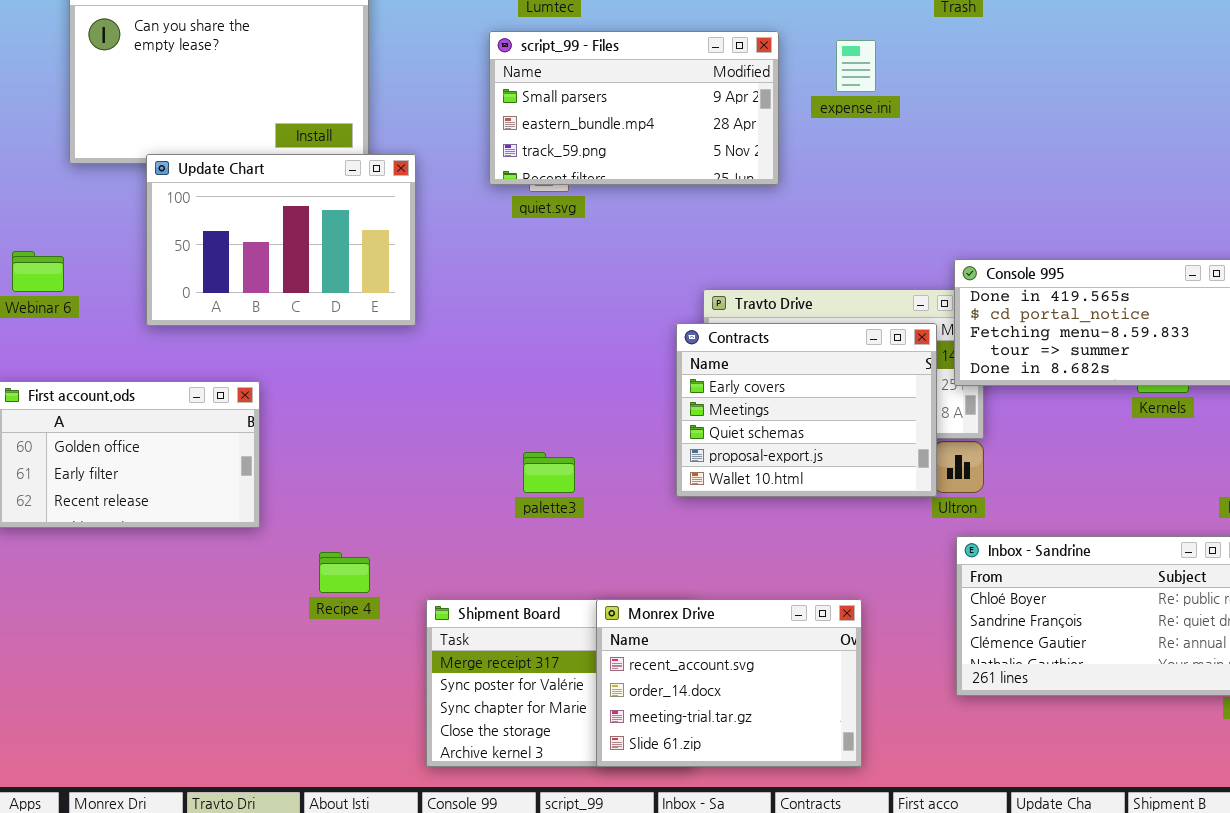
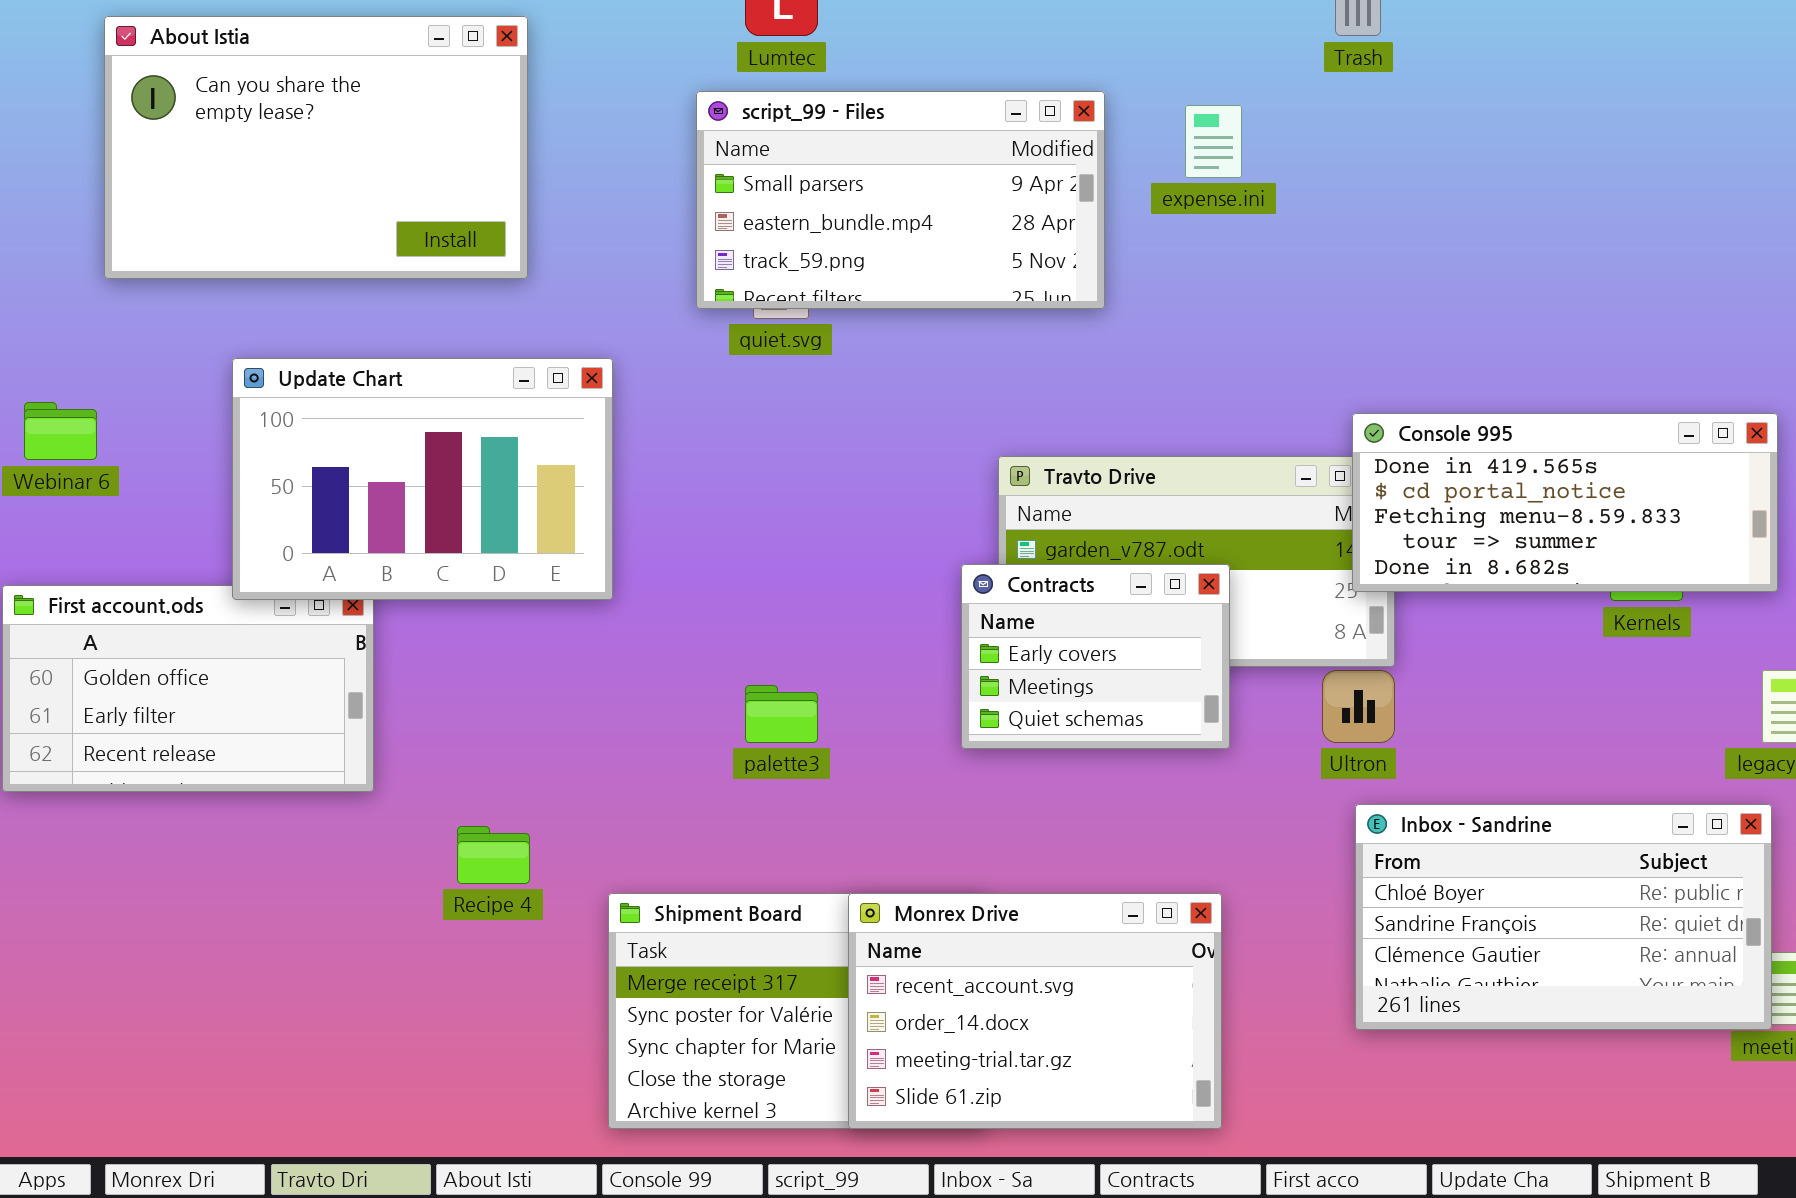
Update Chart: [146,154,416,326] -> [232,358,613,600], moved
Contracts: [676,323,937,497] -> [961,564,1230,749], resized

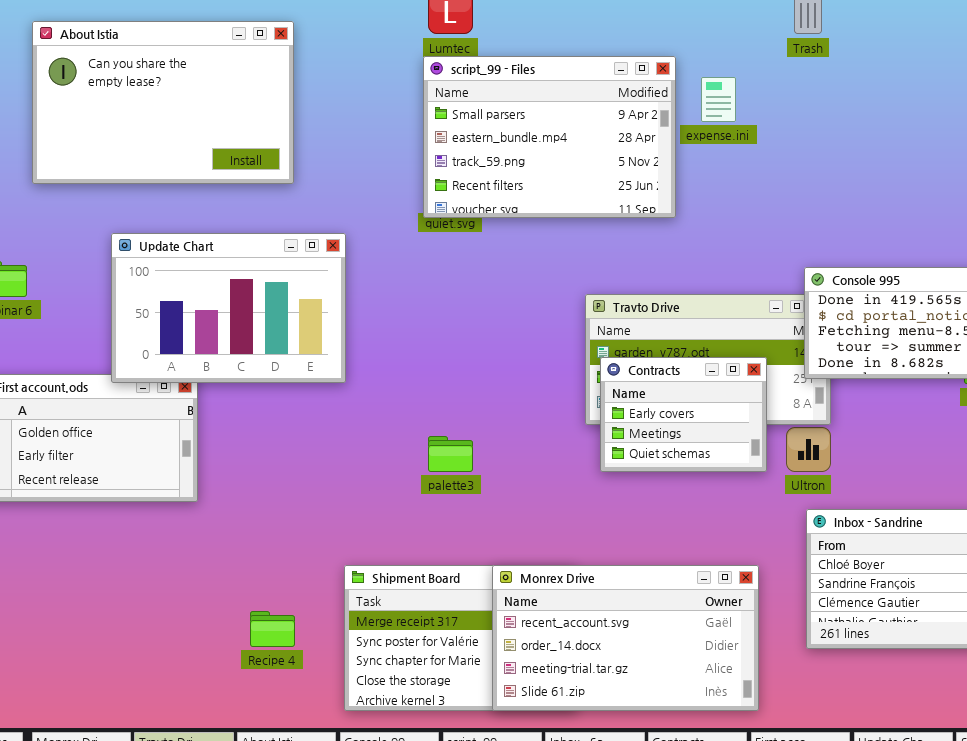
script_99 - Files: [696,91,1105,309] -> [423,56,676,218], moved, resized
Contracts: [961,564,1230,749] -> [600,357,767,472], moved
Recipe 4: [457,826,530,884] -> [250,611,295,647], moved
Monrex Drive: [848,893,1222,1129] -> [492,565,759,711], resized

